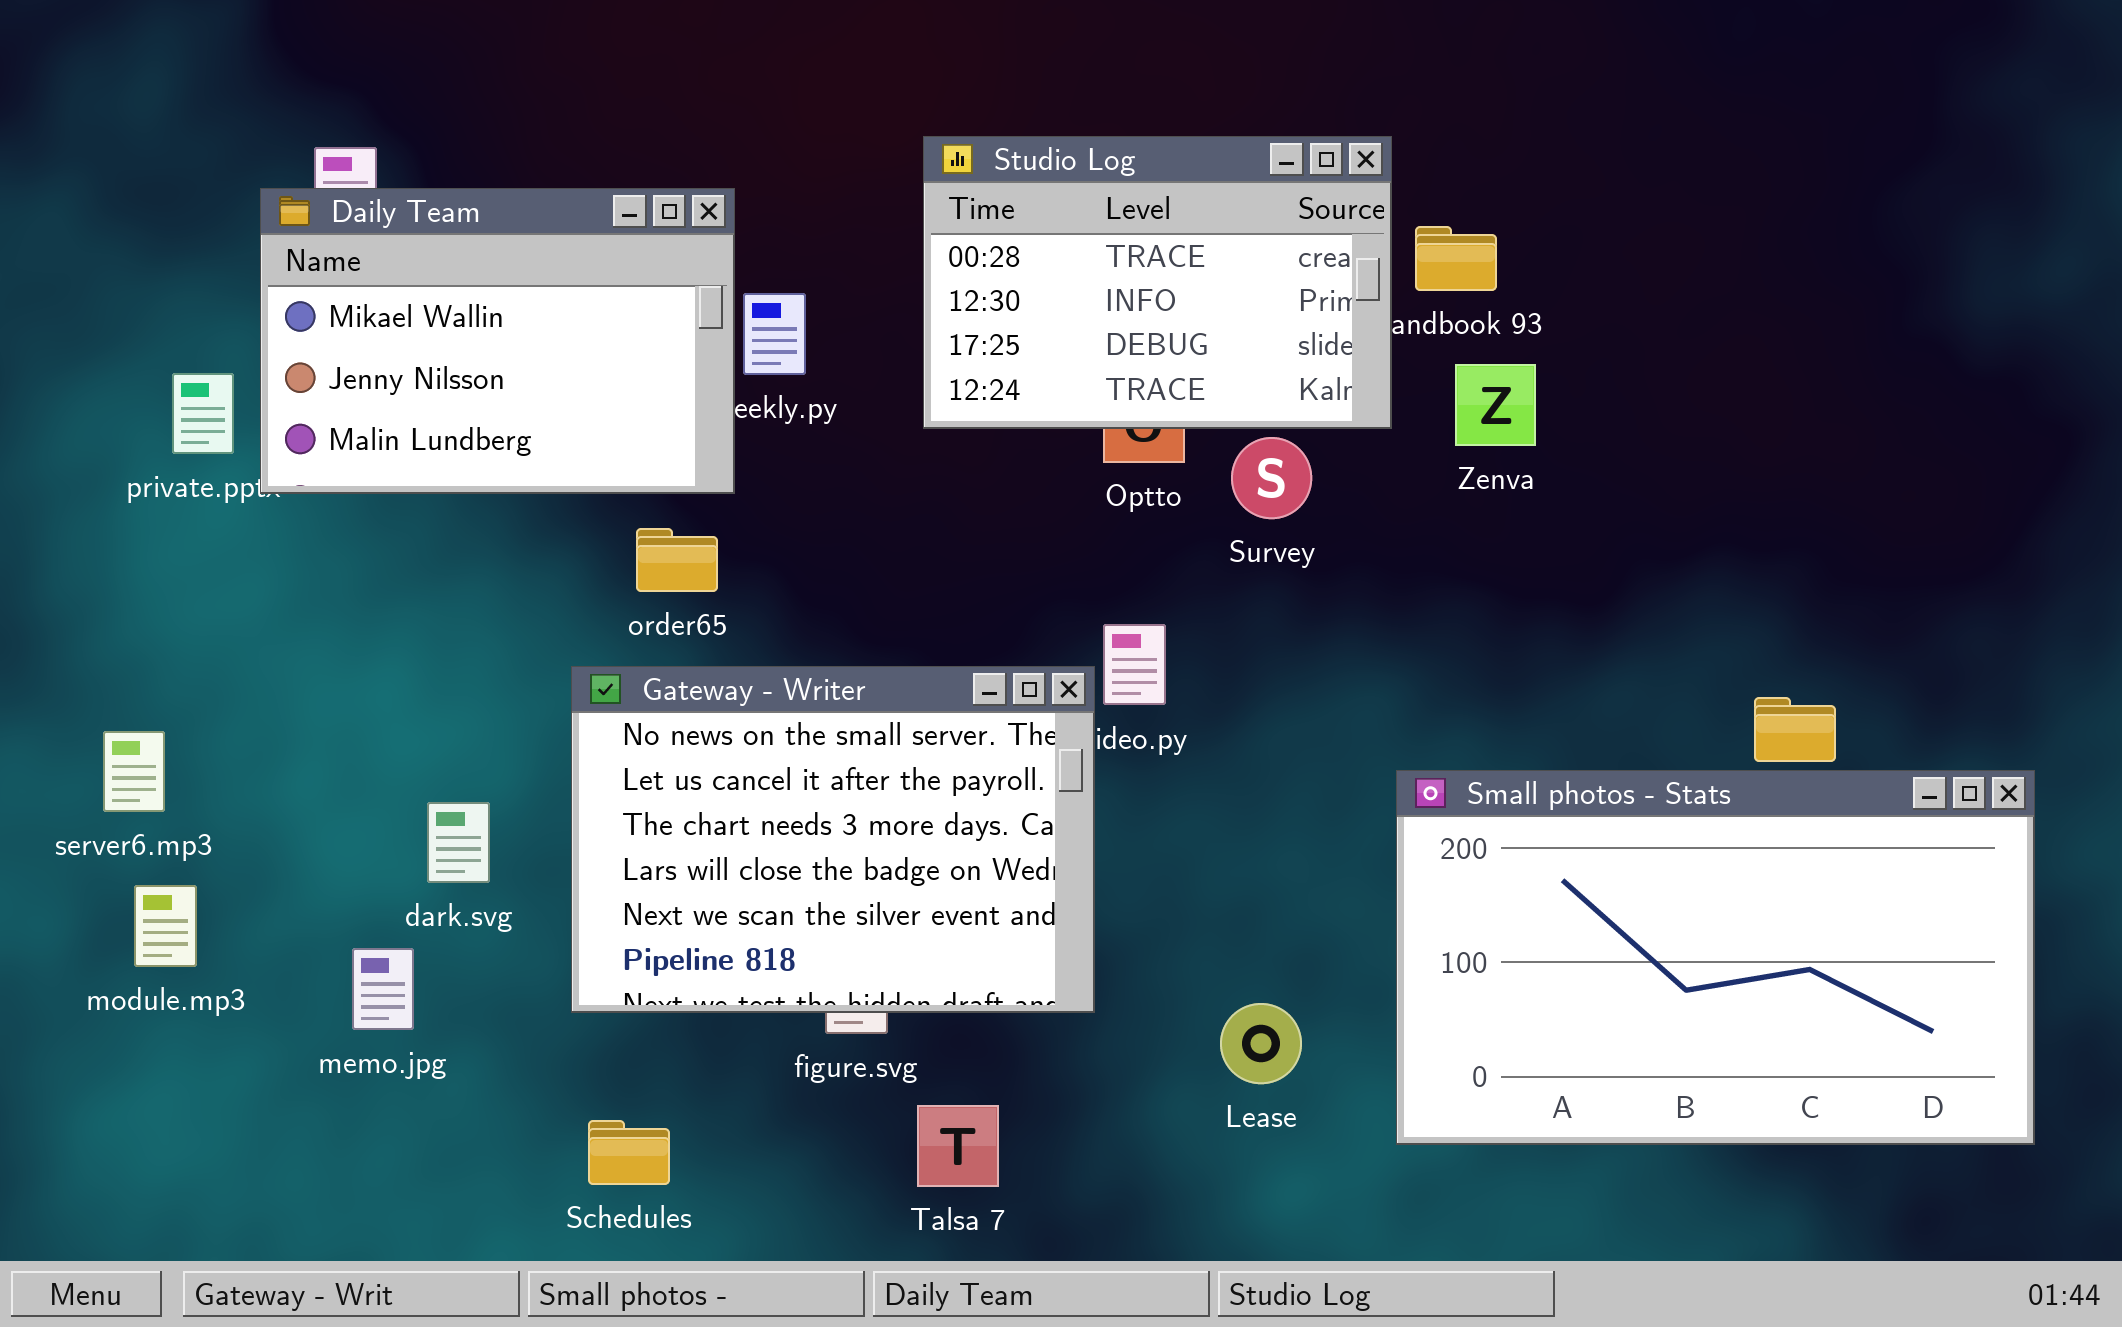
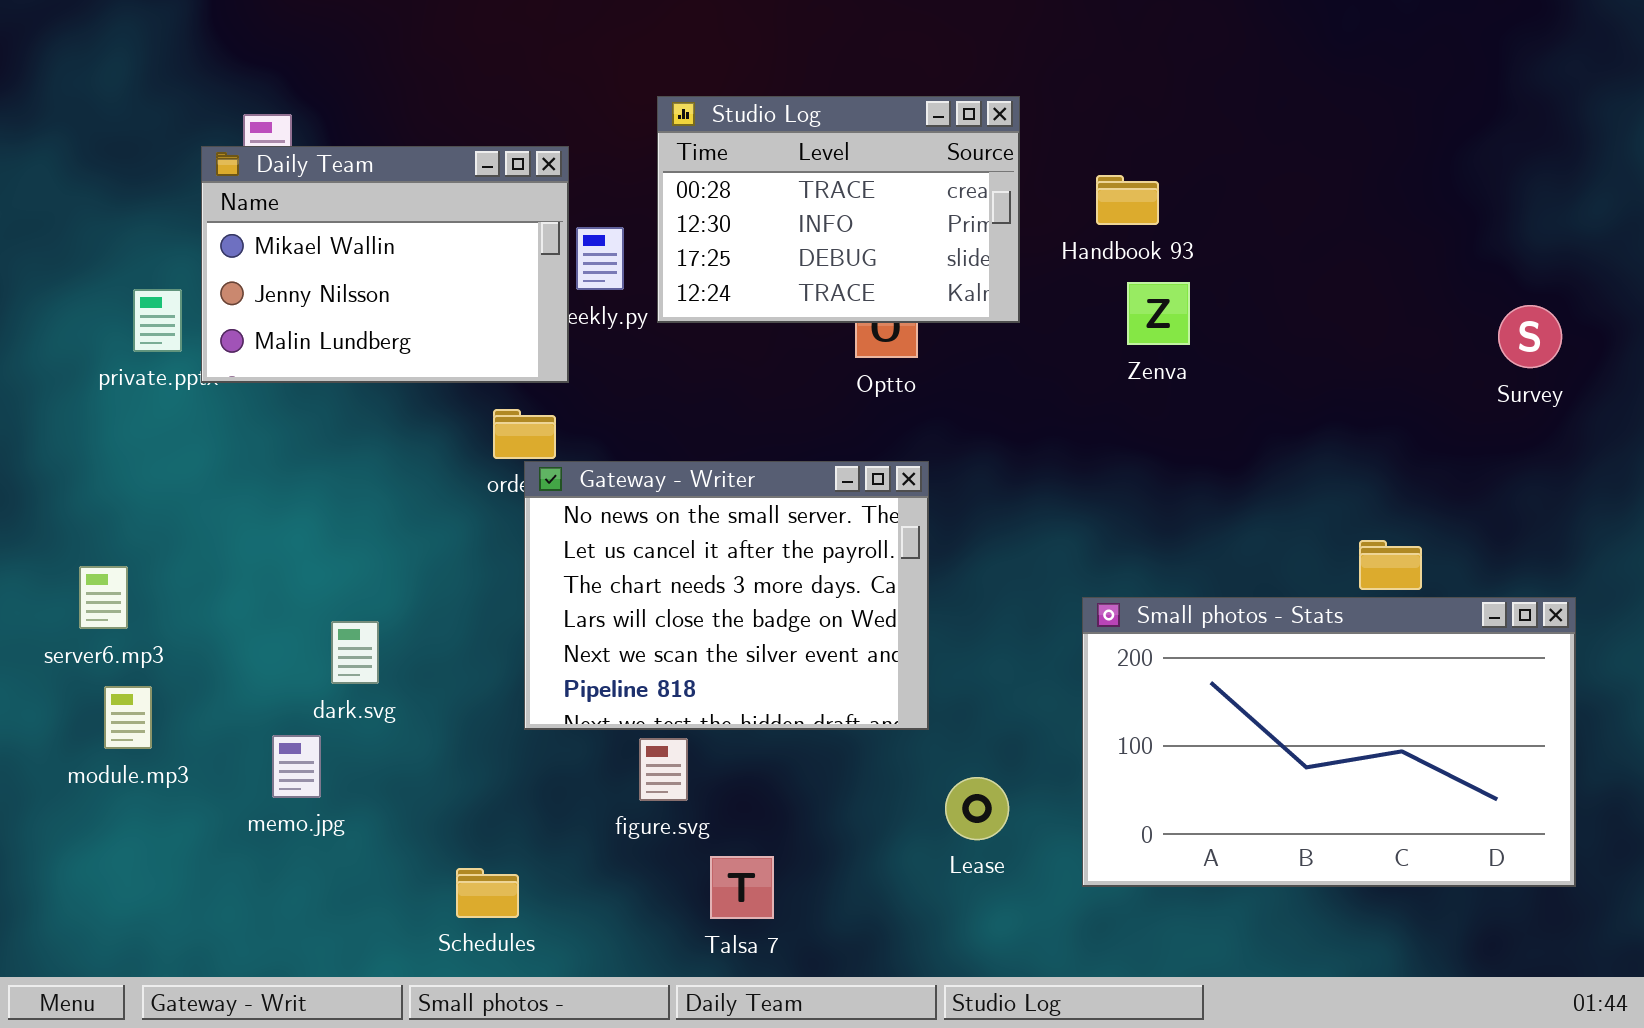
Studio Log: [923,136,1392,429] -> [657,96,1020,323], moved
Survey: [1231,437,1312,519] -> [1498,305,1562,368], moved
Gateway - Writer: [571,666,1095,1013] -> [524,461,929,730], moved

